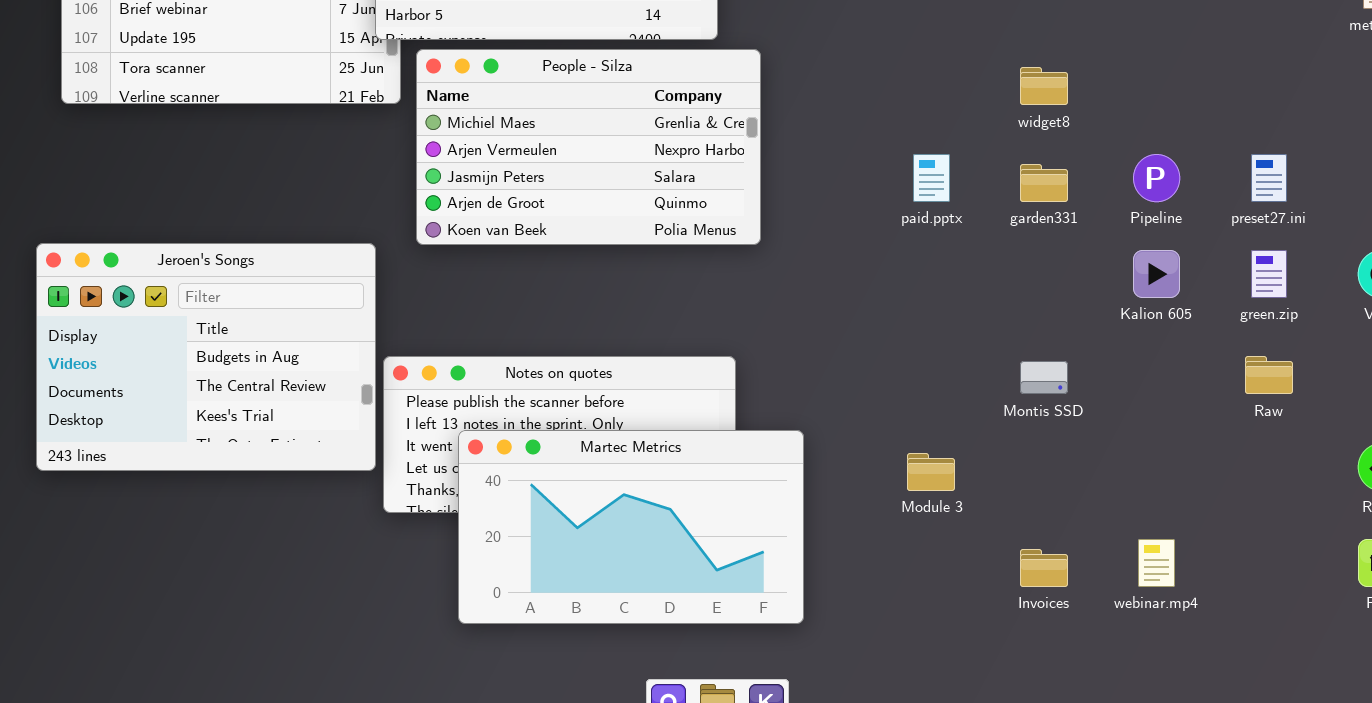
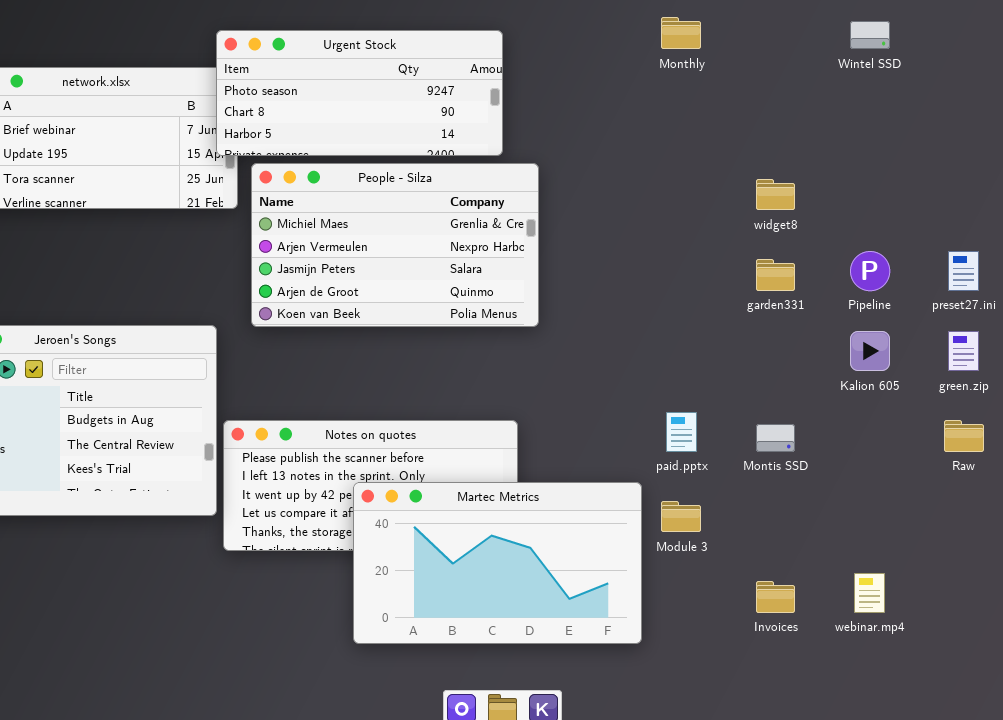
paid.pptx: [913,154,950,202] -> [666,412,697,452], moved
Martec Metrics: [458,430,804,624] -> [353,482,642,644], moved

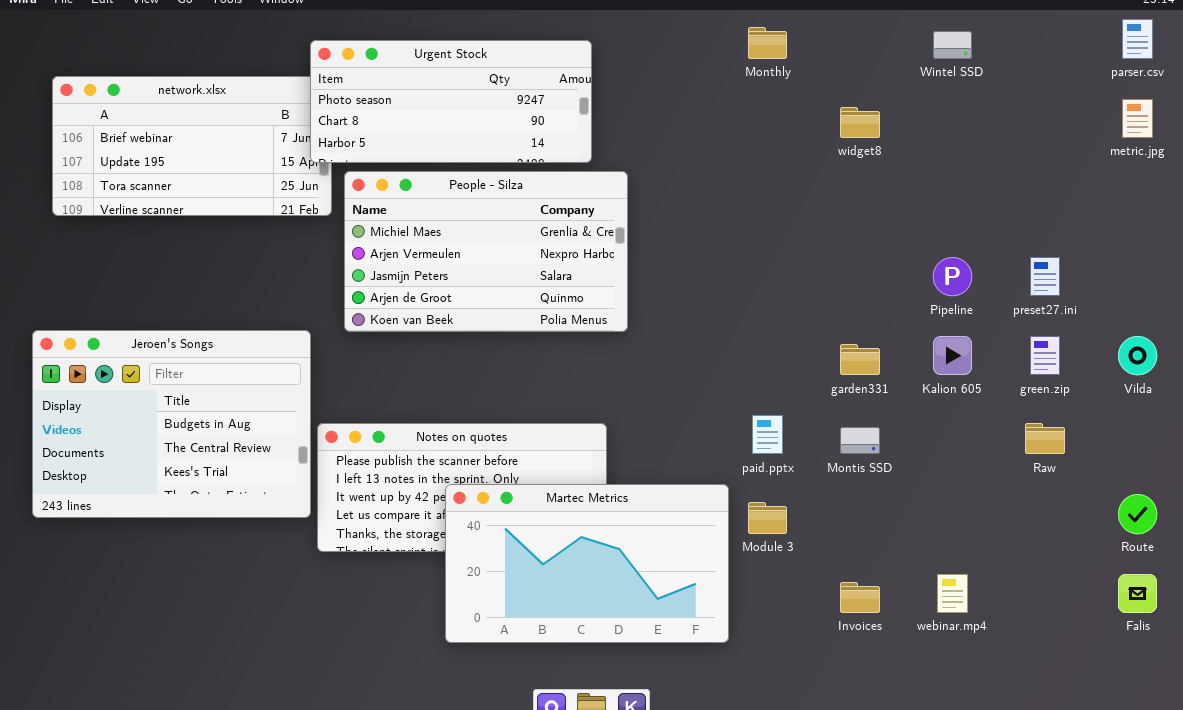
widget8: [756,179,795,210] -> [840,107,880,138], moved
garden331: [756,259,795,291] -> [840,344,880,375], moved

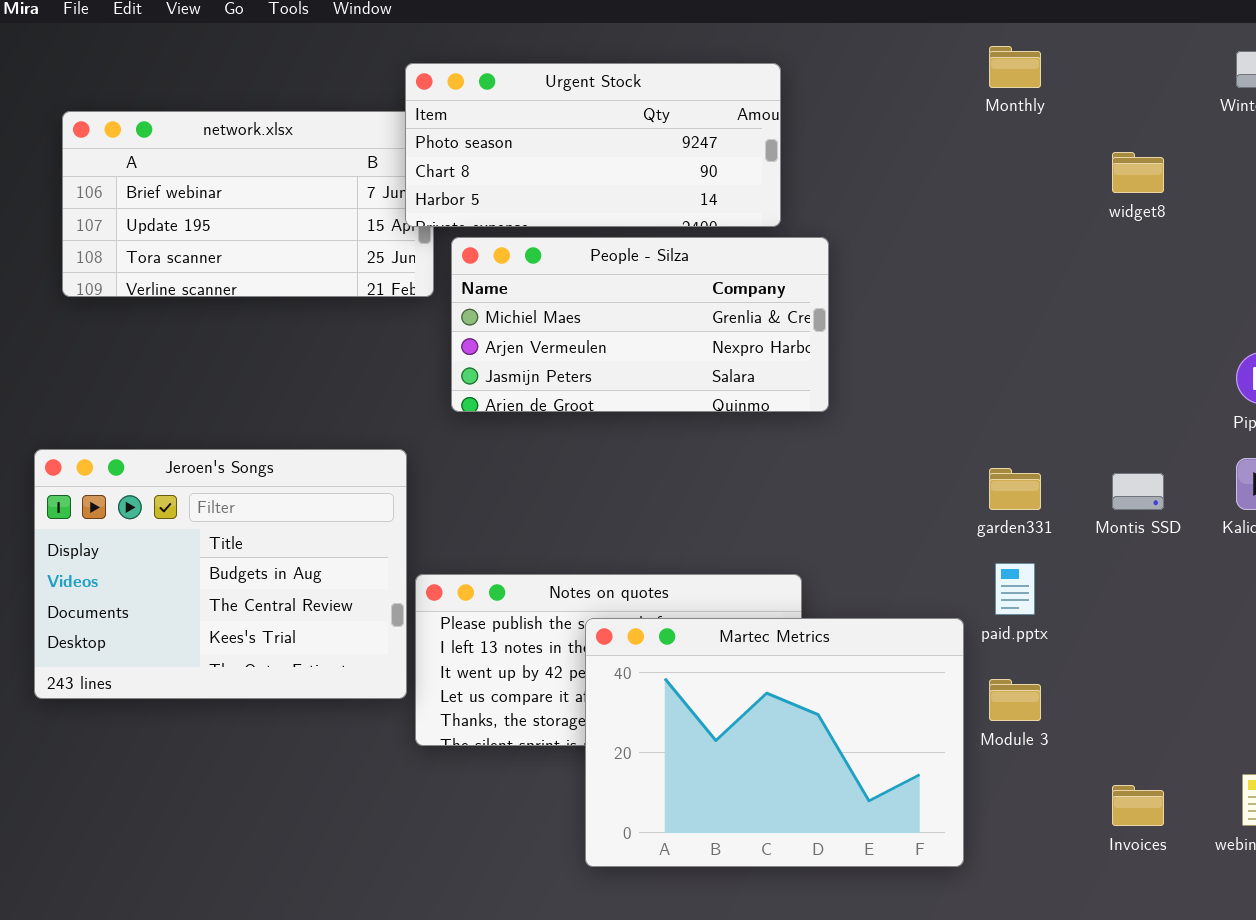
People - Silza: [344,171,628,332] -> [451,237,829,412], resized
garden331: [840,344,880,375] -> [989,468,1041,510], moved
Montis SSD: [840,427,880,454] -> [1112,473,1164,510], moved
Martec Metrics: [445,484,729,643] -> [585,618,964,867], resized

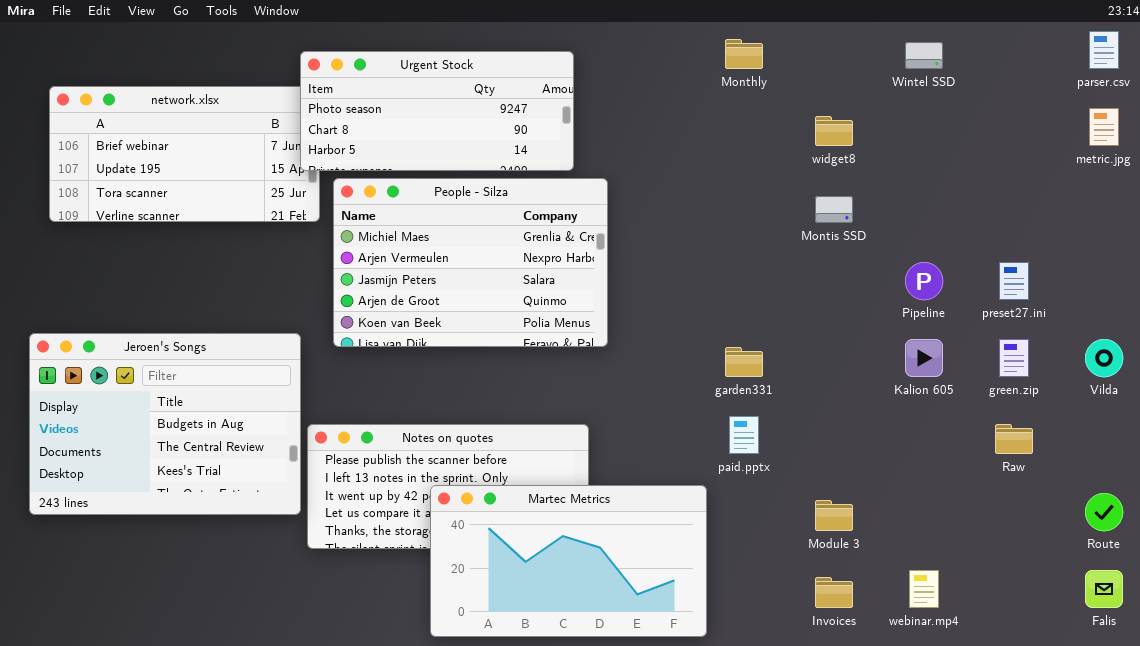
People - Silza: [451,237,829,412] -> [333,178,608,347], resized
Montis SSD: [1112,473,1164,510] -> [815,196,853,223], moved
Martec Metrics: [585,618,964,867] -> [430,485,707,637], resized
Module 3: [989,679,1041,721] -> [815,500,853,531], moved

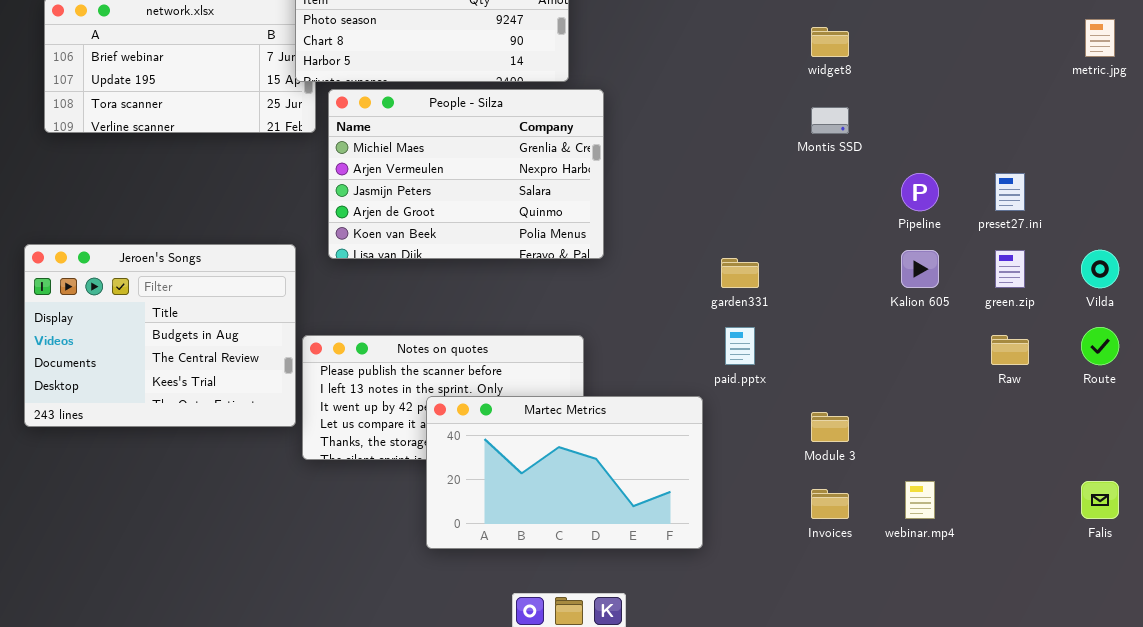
Route: [1085,493,1123,531] -> [1081,327,1119,365], moved

